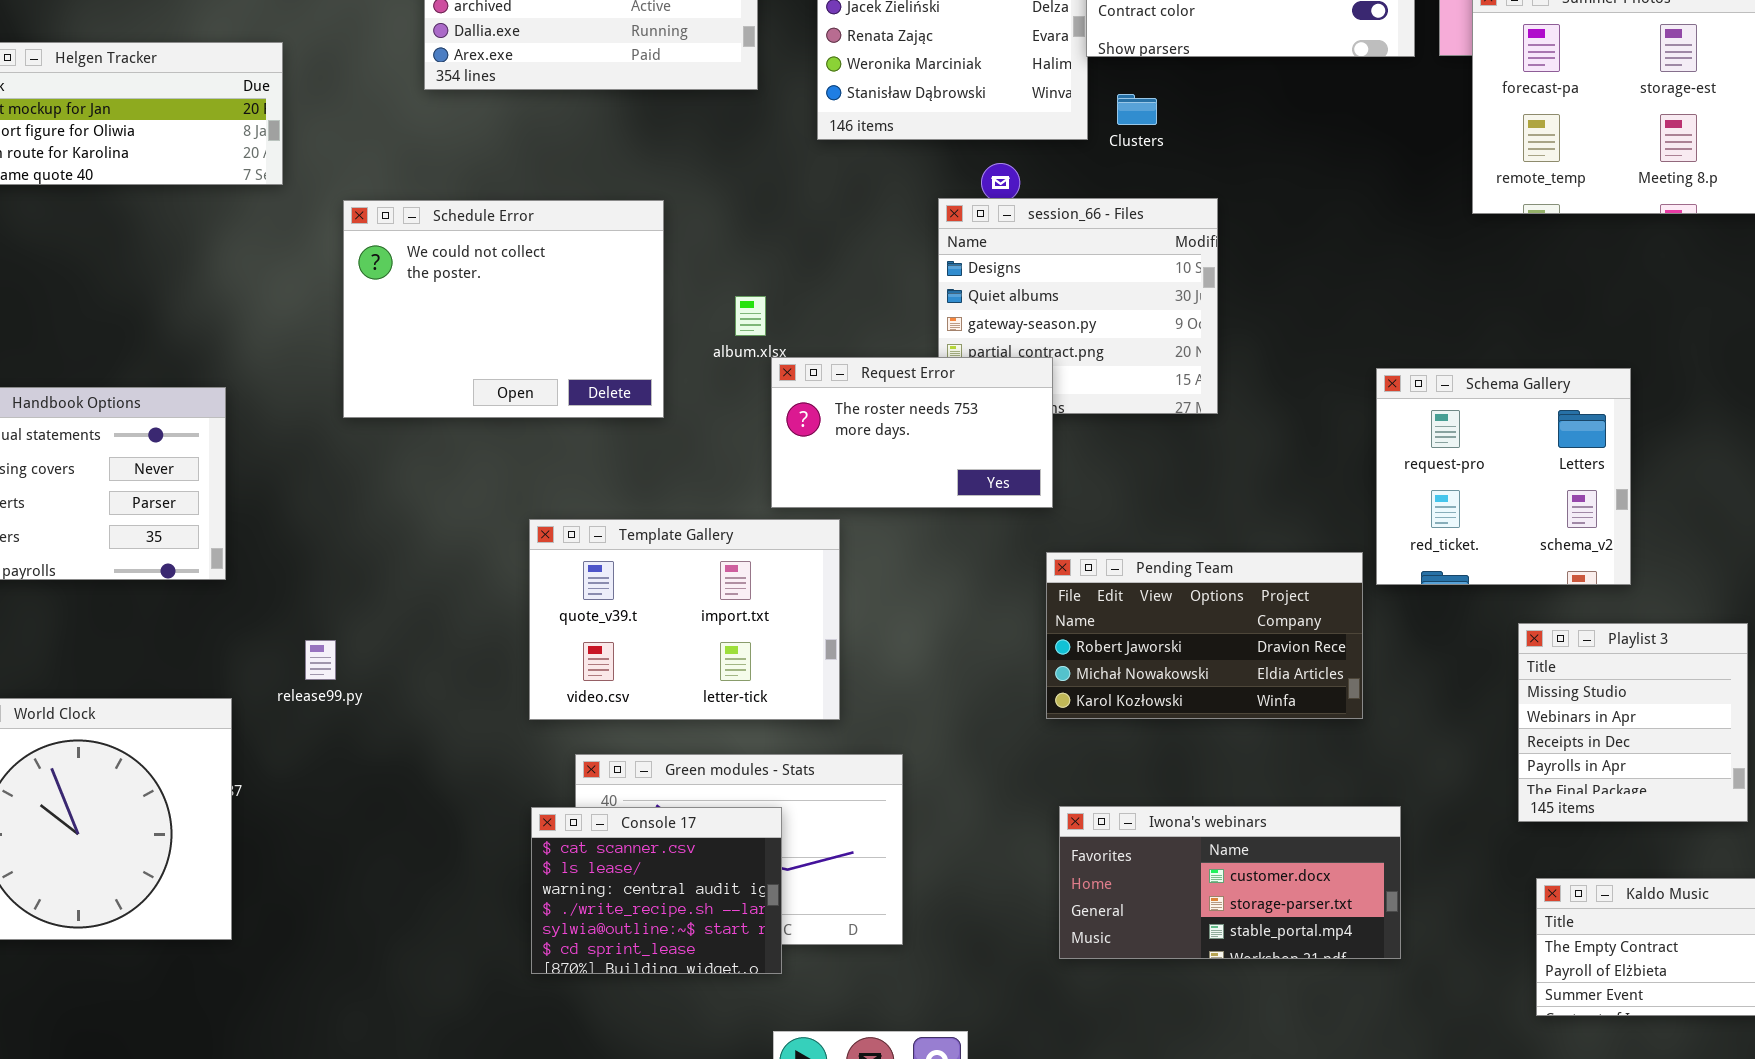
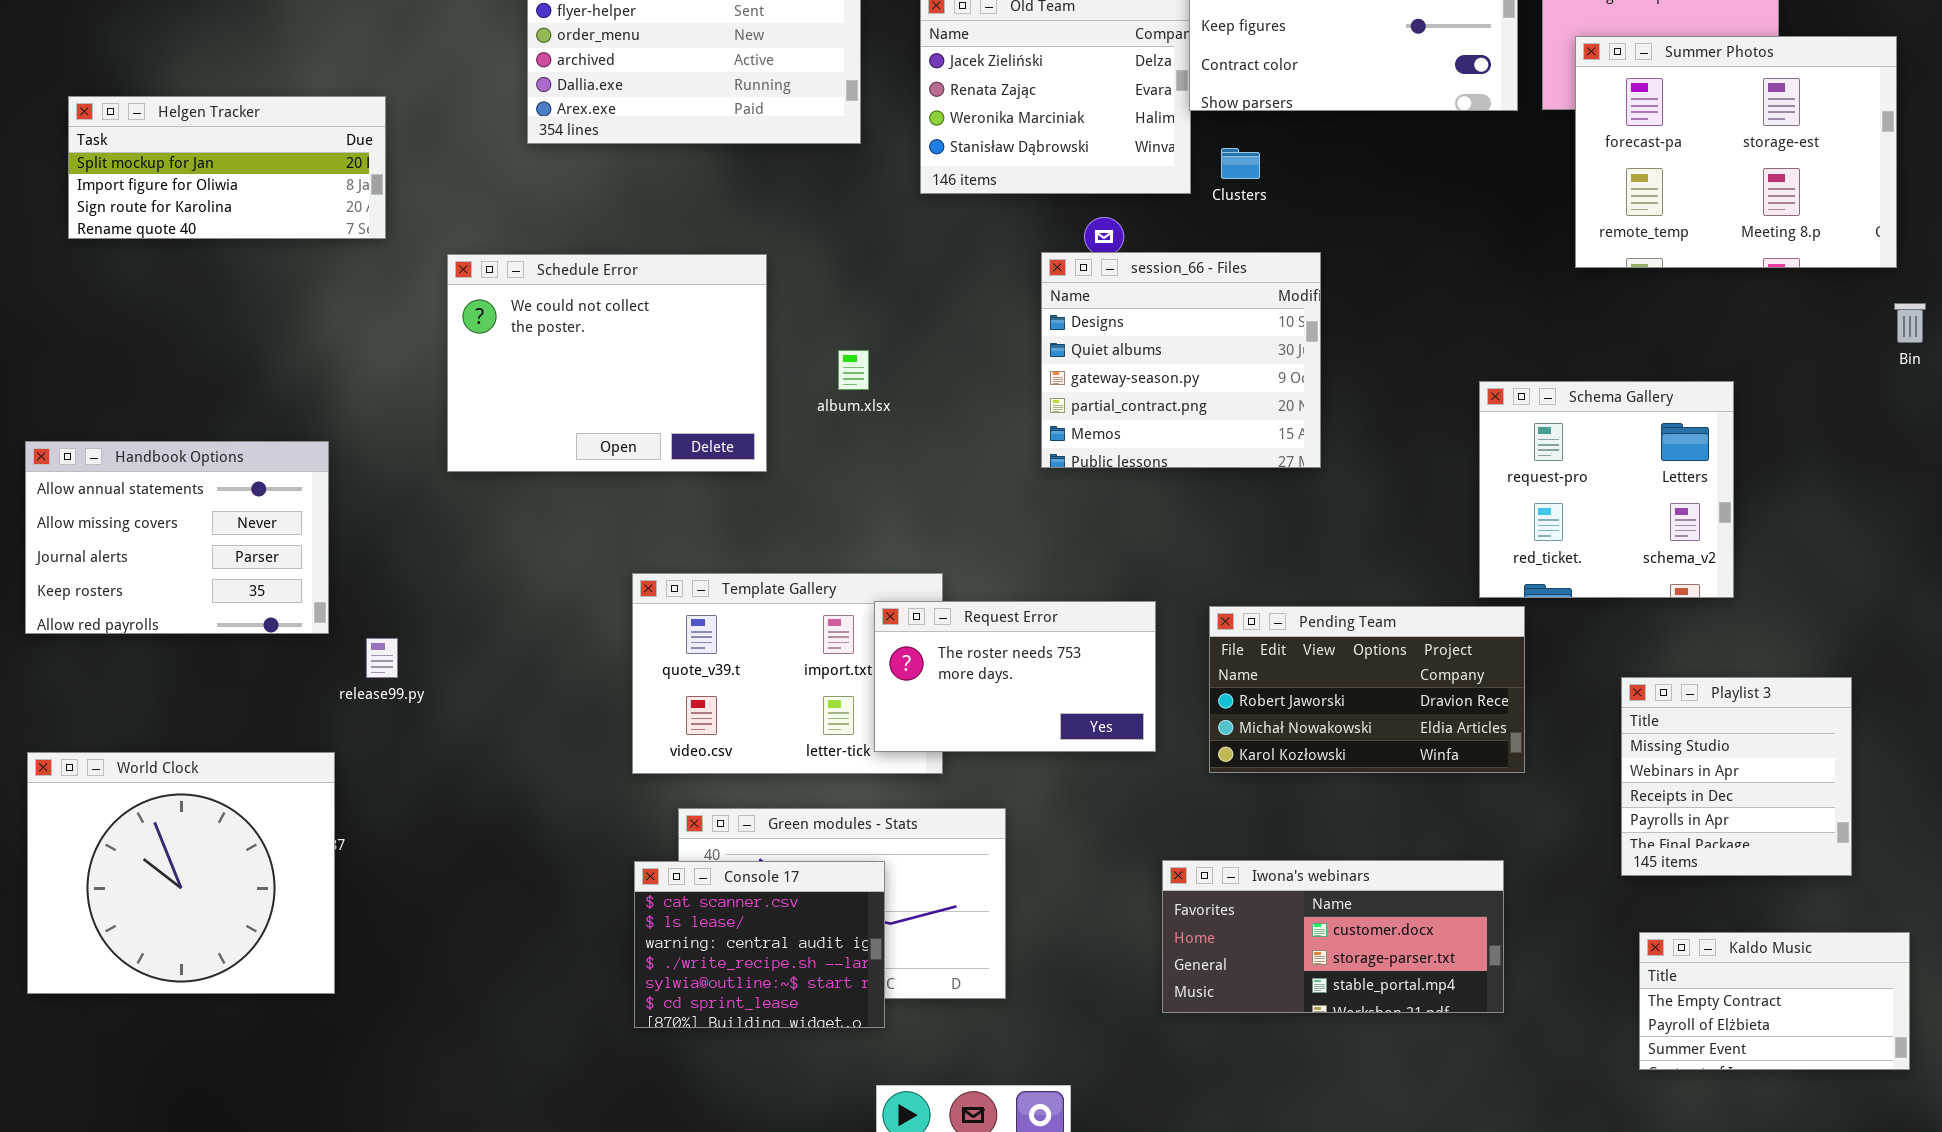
Request Error: [771,357,1053,508] -> [874,601,1156,752], moved
Schema Gallery: [1376,368,1631,585] -> [1479,381,1734,598], moved
Pending Team: [1046,552,1363,719] -> [1209,606,1525,773], moved
release99.py: [305,640,336,680] -> [366,638,398,678], moved

